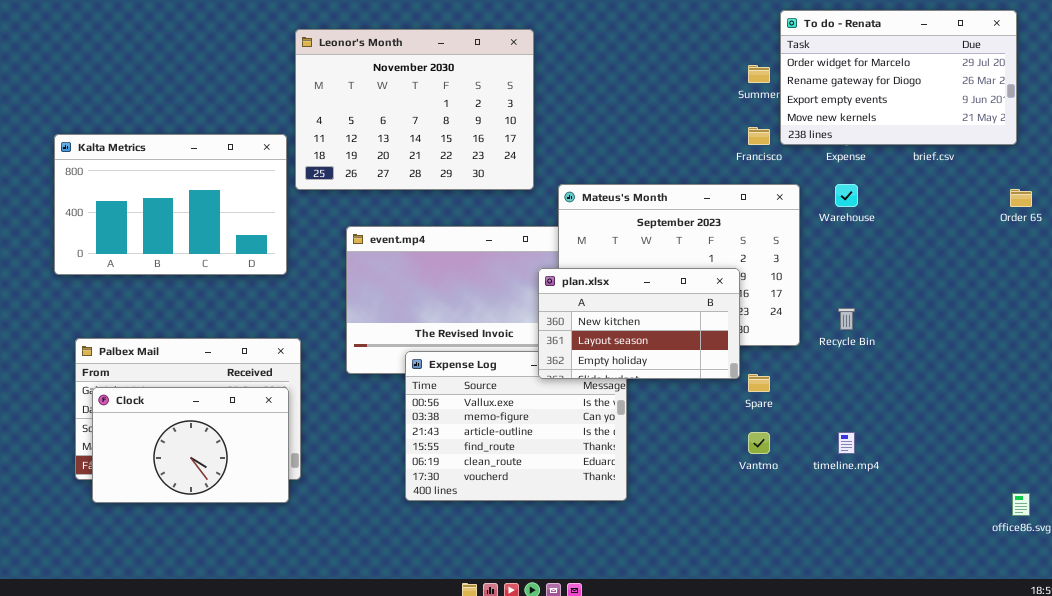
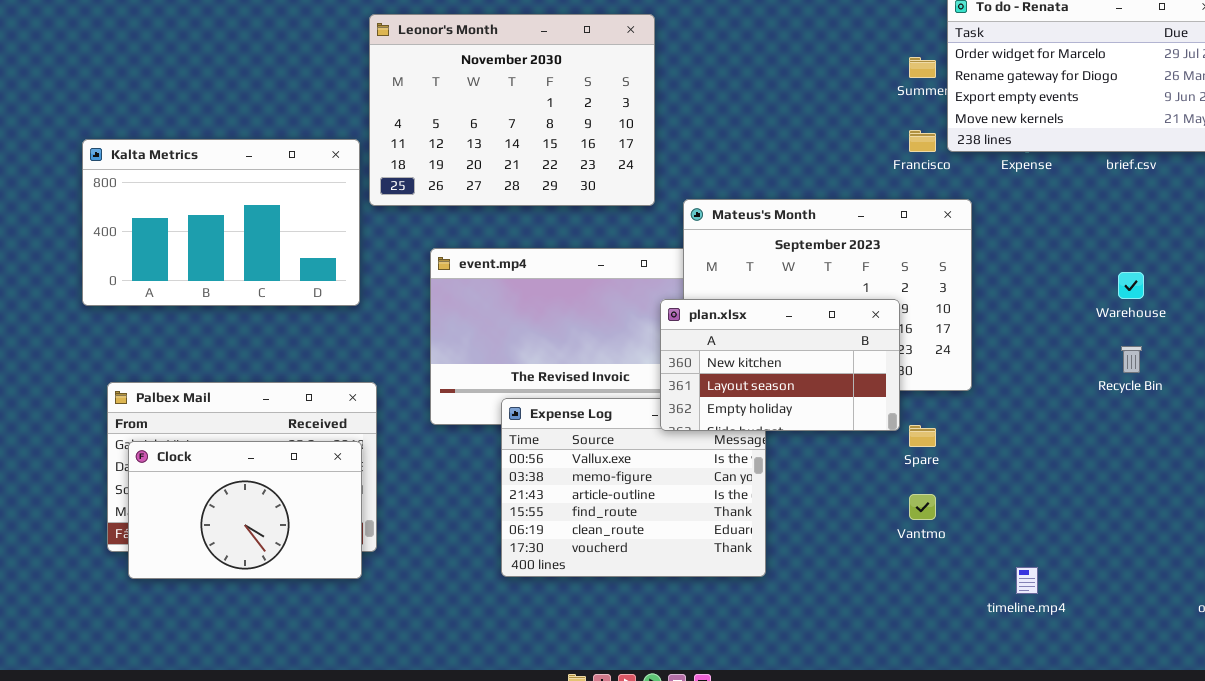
Warehouse: [835,184,858,207] -> [1118,272,1144,299], moved
Recycle Bin: [838,308,855,330] -> [1121,346,1142,373], moved
timeline.mp4: [838,432,855,454] -> [1016,567,1038,594], moved

